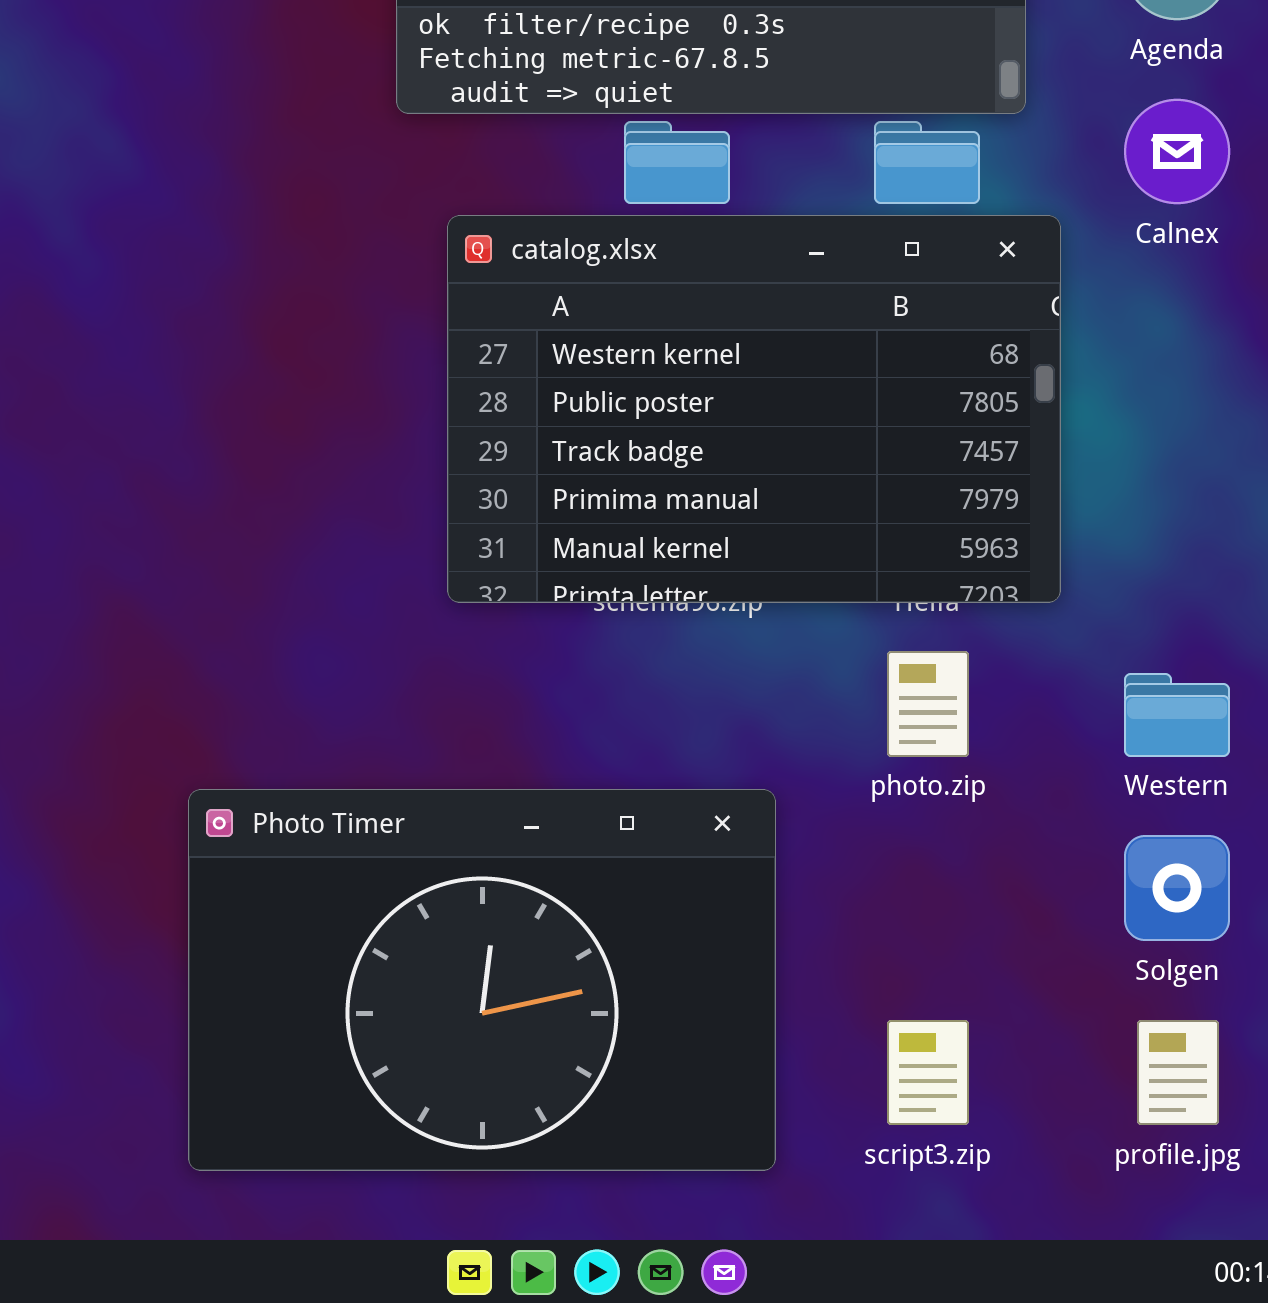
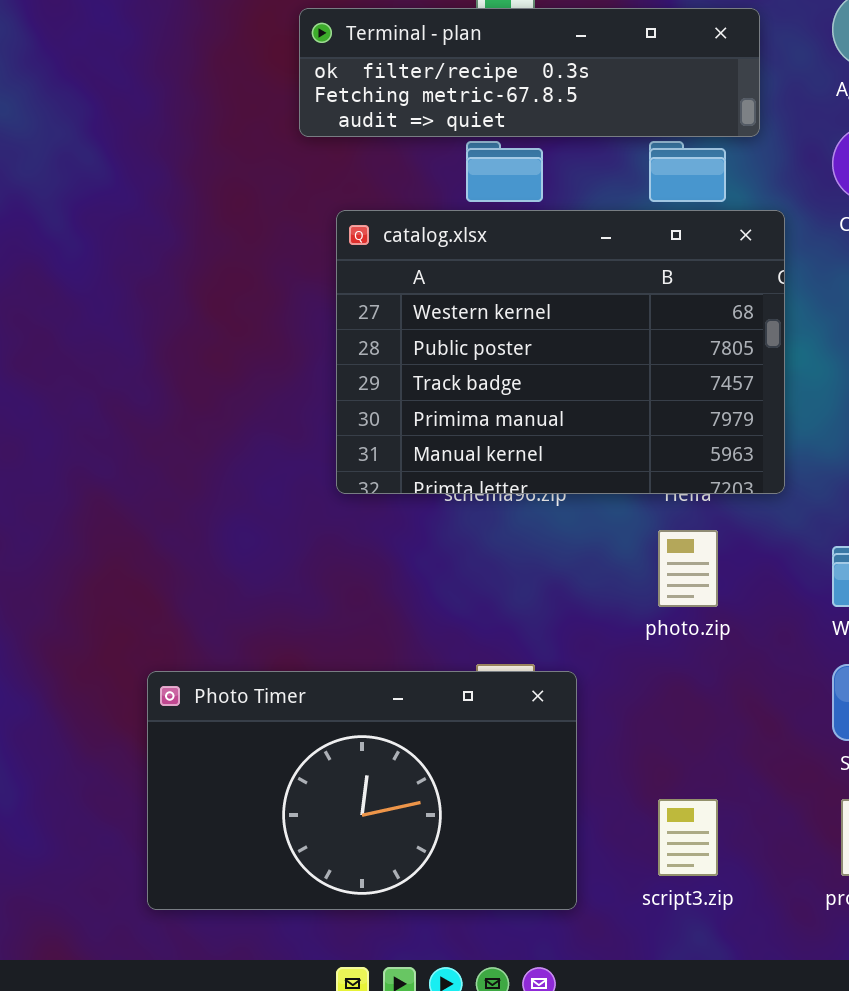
Photo Timer: [188,789,776,1171] -> [147,671,577,910], resized

